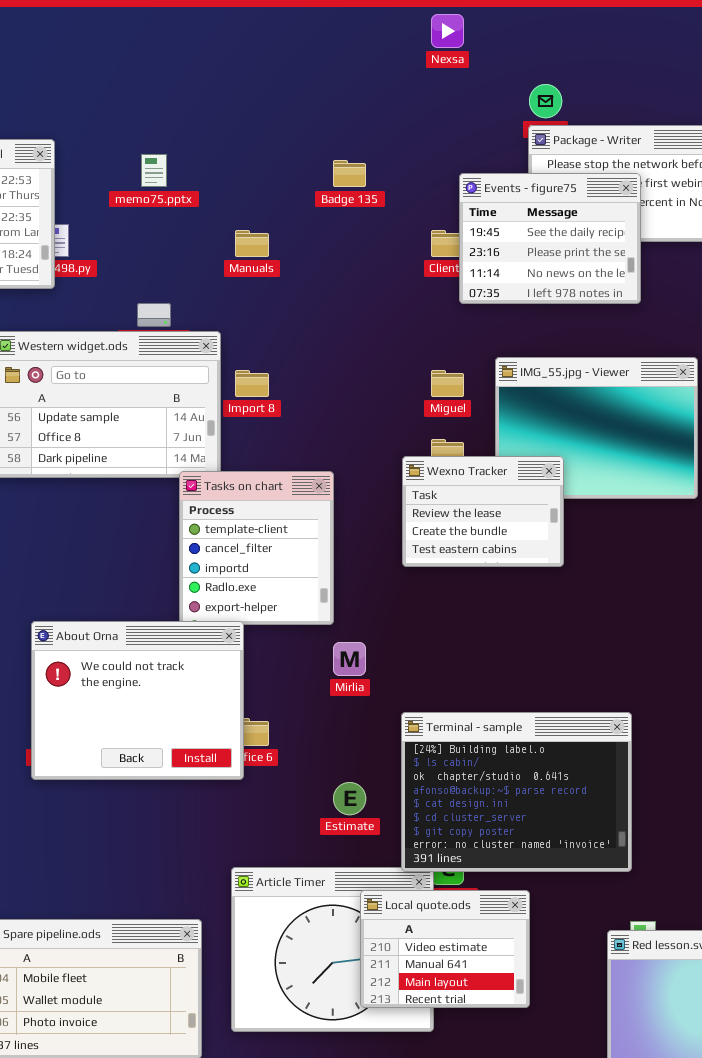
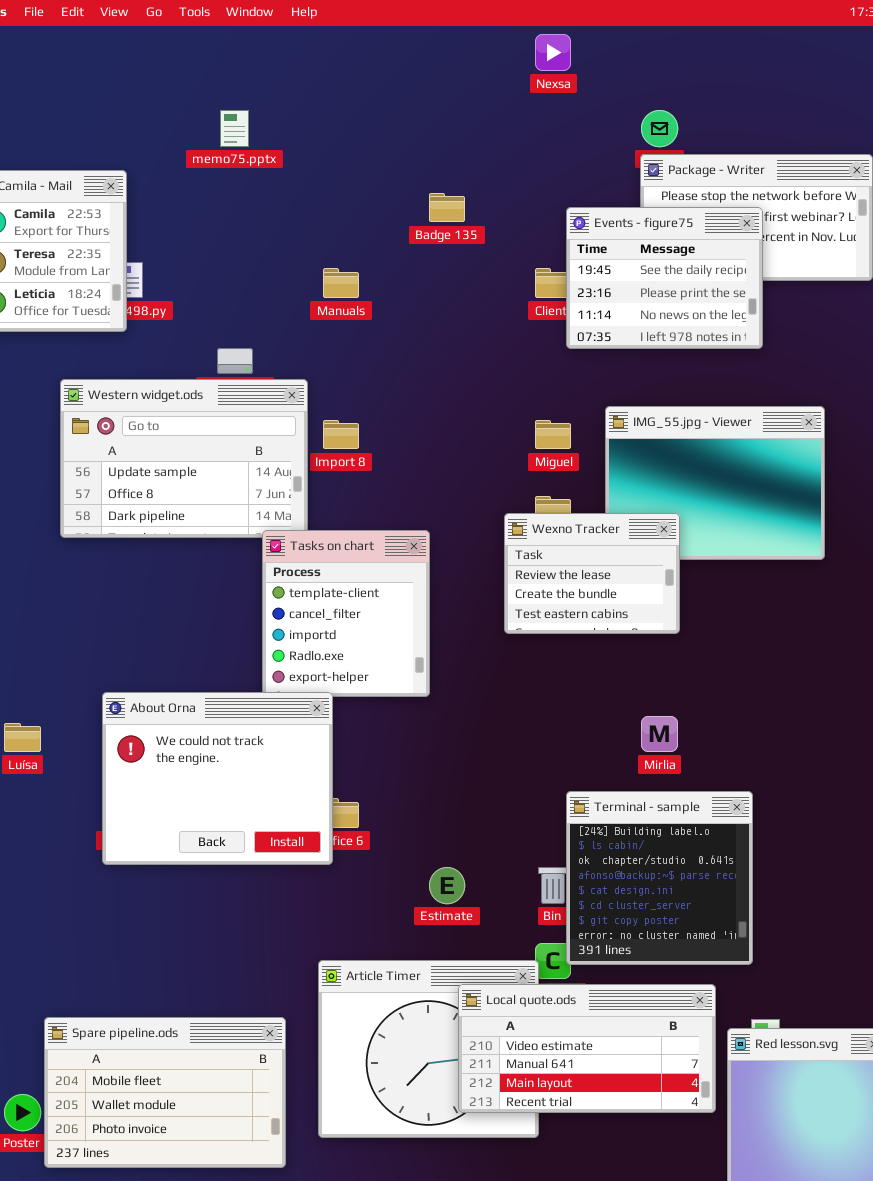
memo75.pptx: [141,154,167,187] -> [220,110,249,147], moved
Mirlia: [333,642,366,676] -> [641,716,678,752], moved
Terminal - sample: [401,712,632,872] -> [566,791,753,965], resized
Local quote.ods: [360,890,530,1008] -> [458,984,716,1113], resized

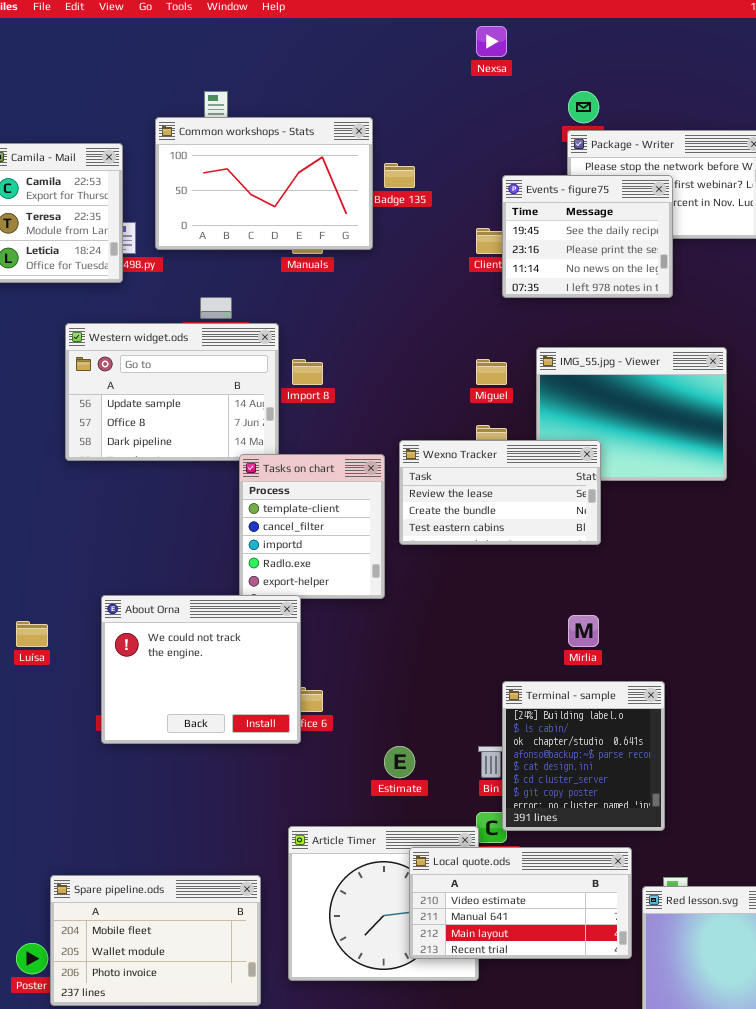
Common workshops - Stats: none -> [155,117,373,250], opened
Wexno Tracker: [504,513,680,634] -> [399,440,601,545], resized

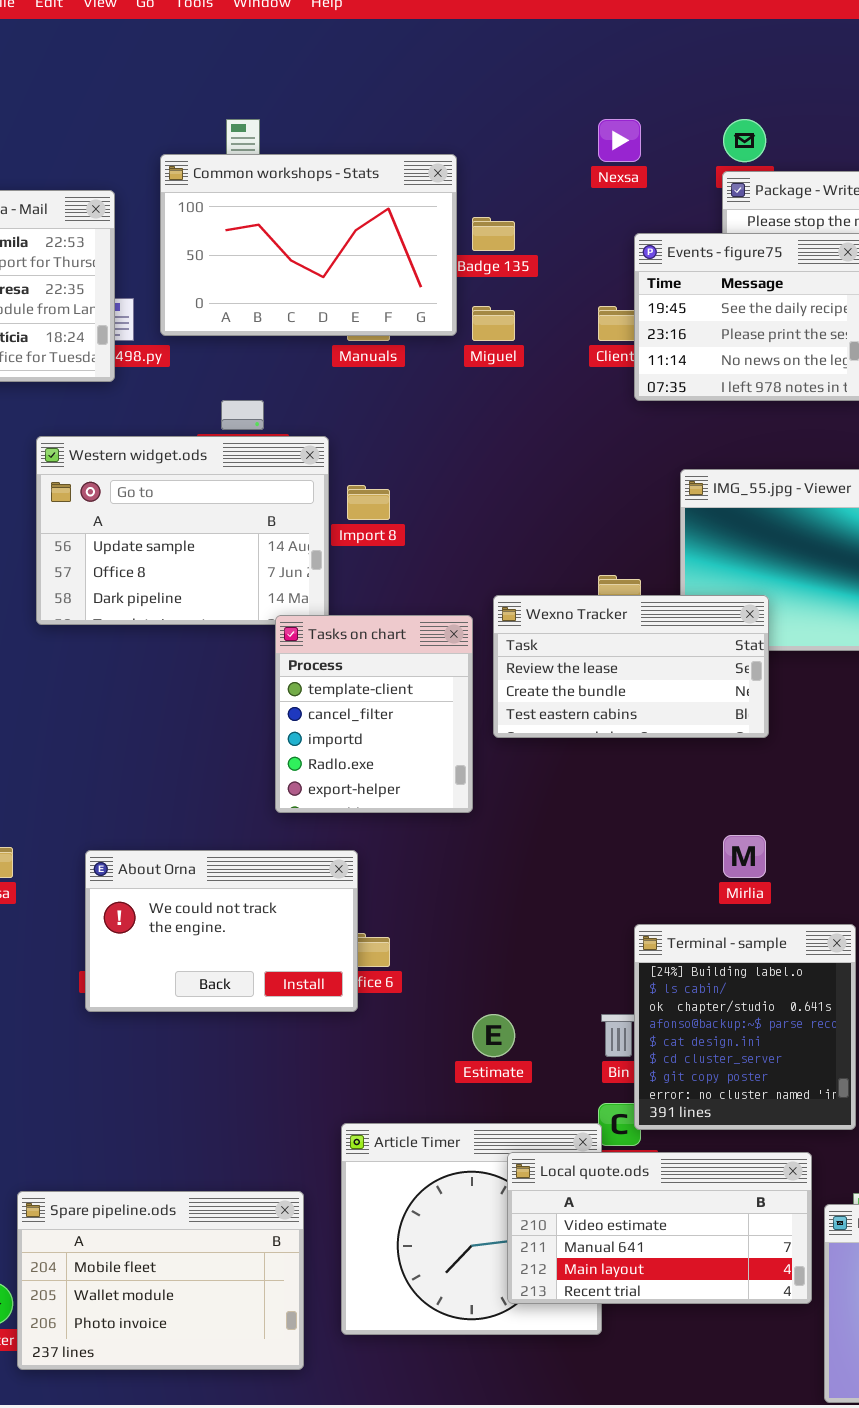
Nexsa: [476,26,507,57] -> [598,119,641,162], moved
Miguel: [476,359,507,385] -> [472,306,515,341], moved
About Orna: [101,595,301,744] -> [85,850,358,1012], resized

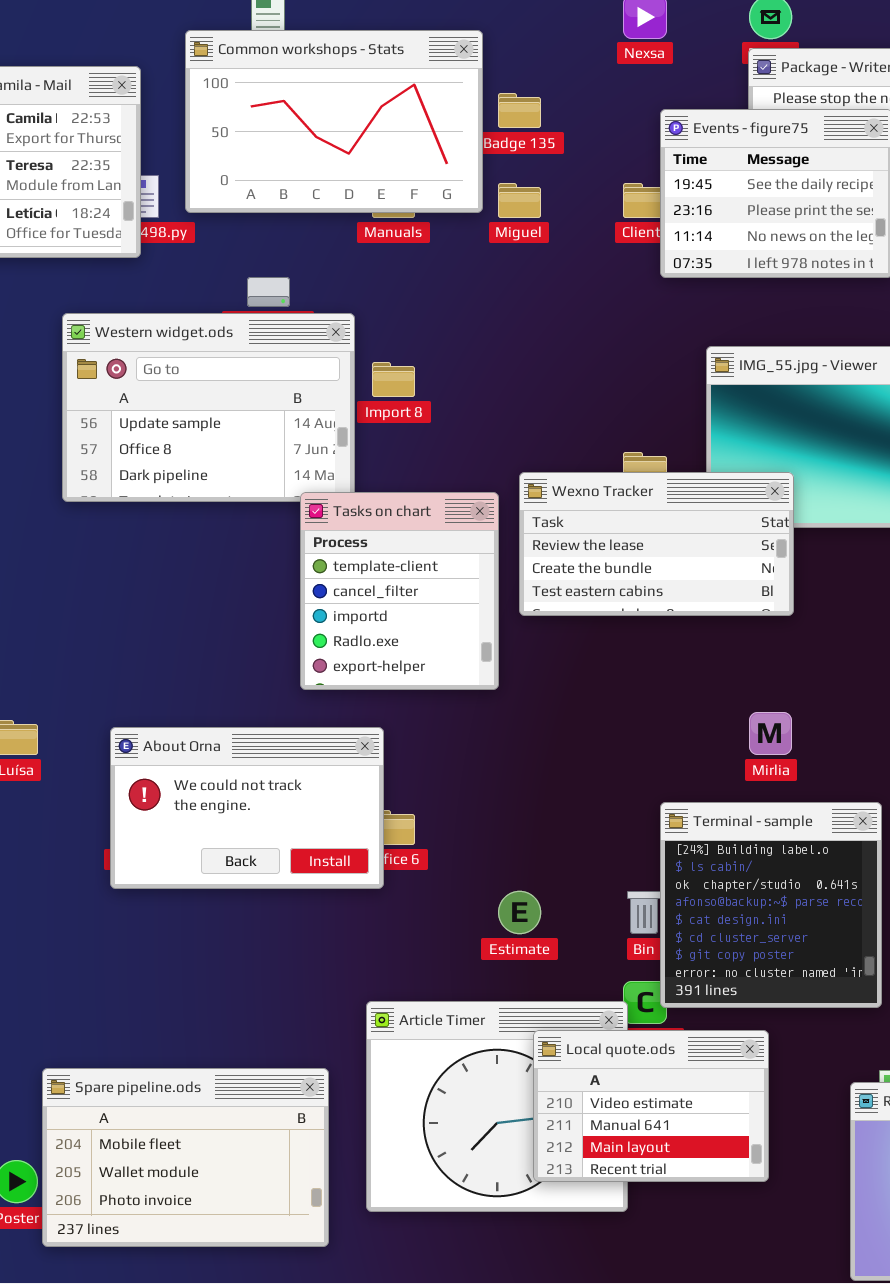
Local quote.ods: [507,1152,812,1304] -> [533,1030,769,1182], resized

